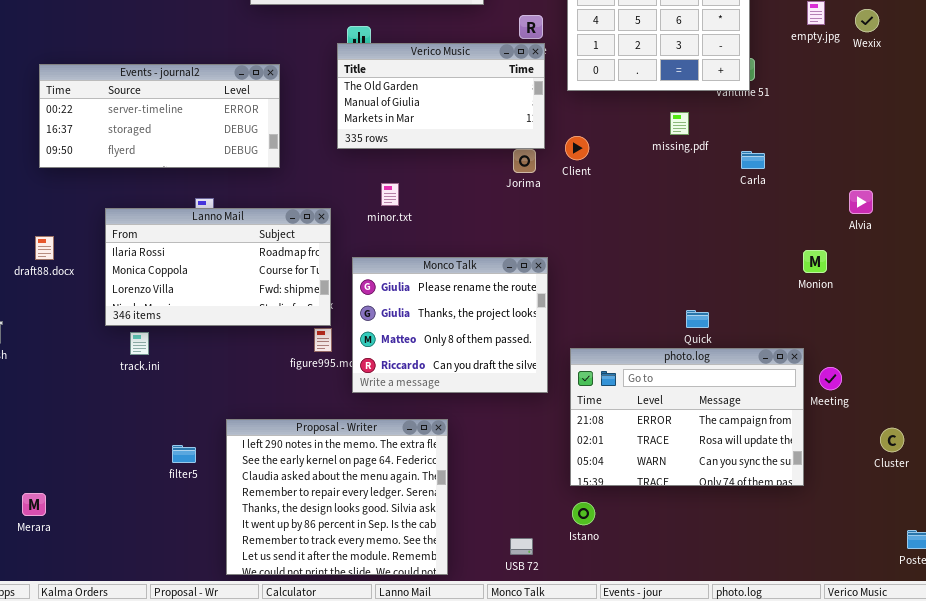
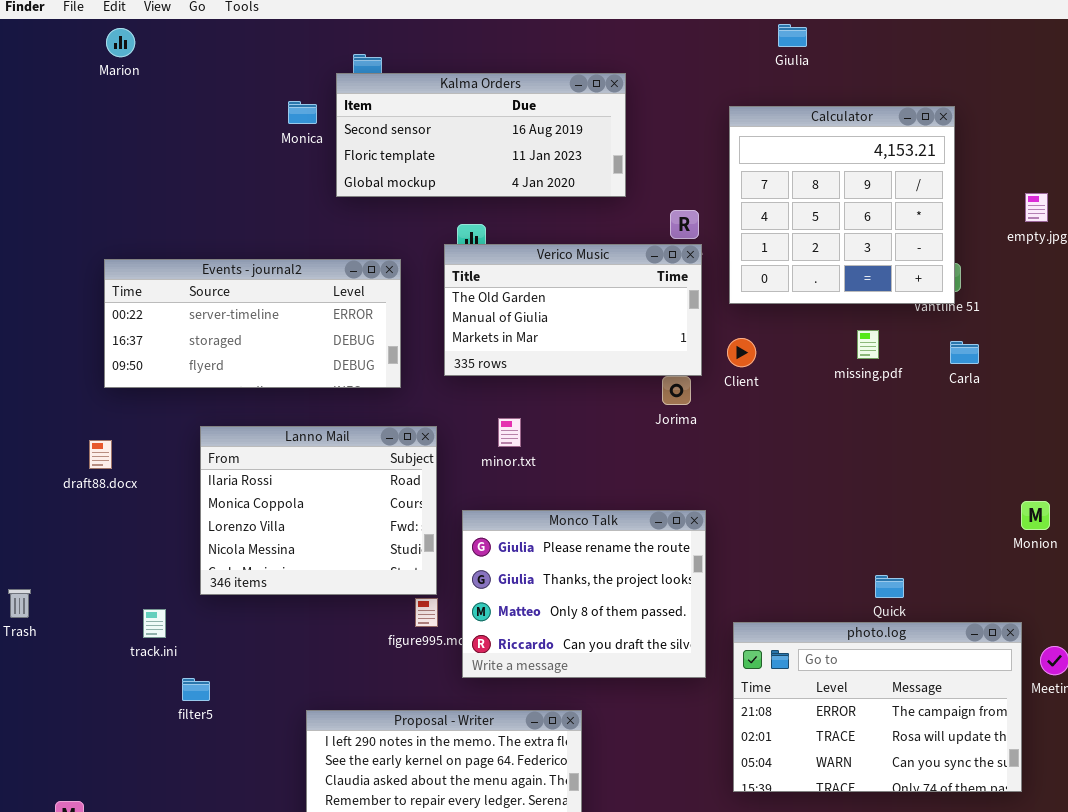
Events - journal2: [39,64,280,168] -> [104,259,401,388], moved
Client: [565,136,589,160] -> [727,338,756,367], moved
Carla: [741,151,765,169] -> [950,341,979,364], moved
Lanno Mail: [105,208,331,326] -> [200,426,437,595], resized
draft88.docx: [35,236,54,260] -> [89,440,112,469], moved
track.ini: [130,332,149,355] -> [143,609,166,638], moved
filter5: [172,445,196,463] -> [182,678,210,701], moved

